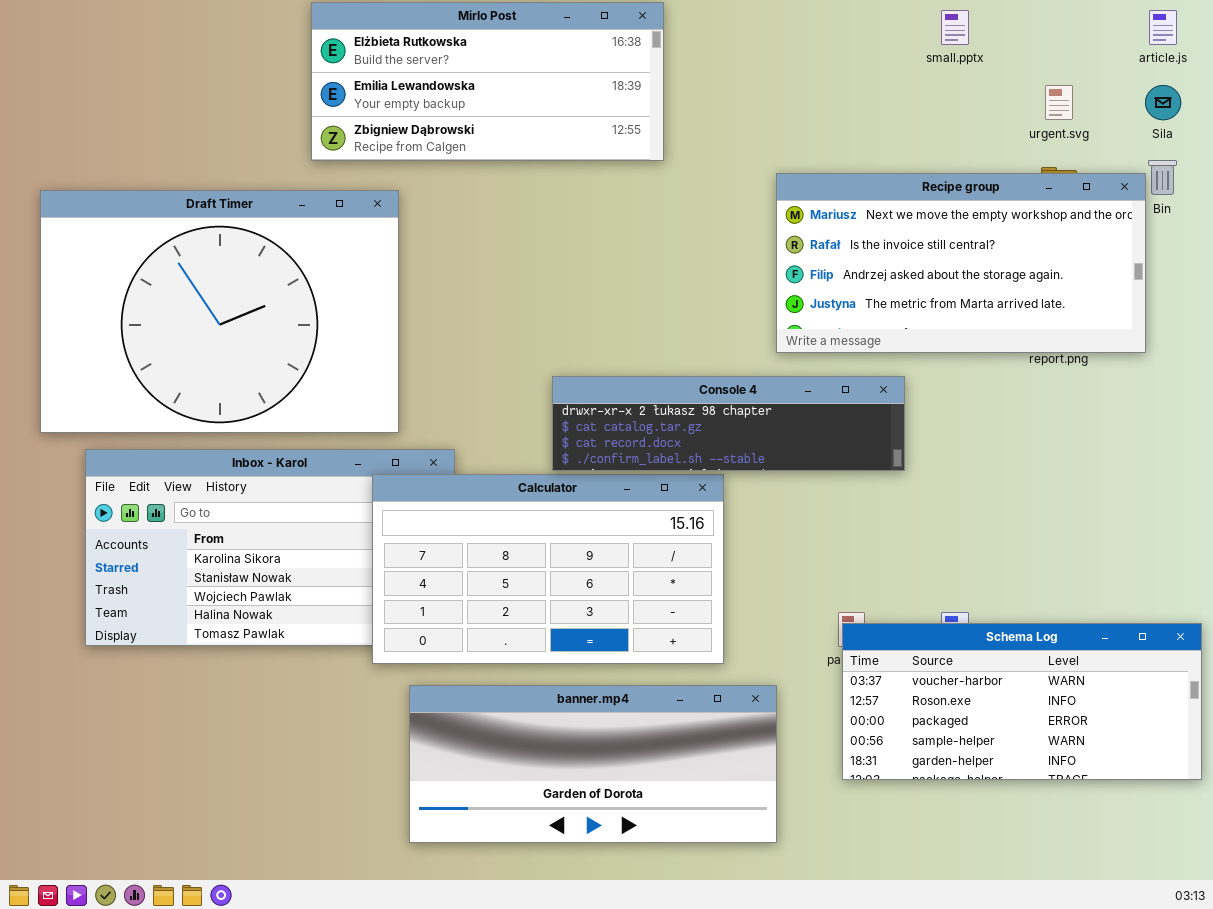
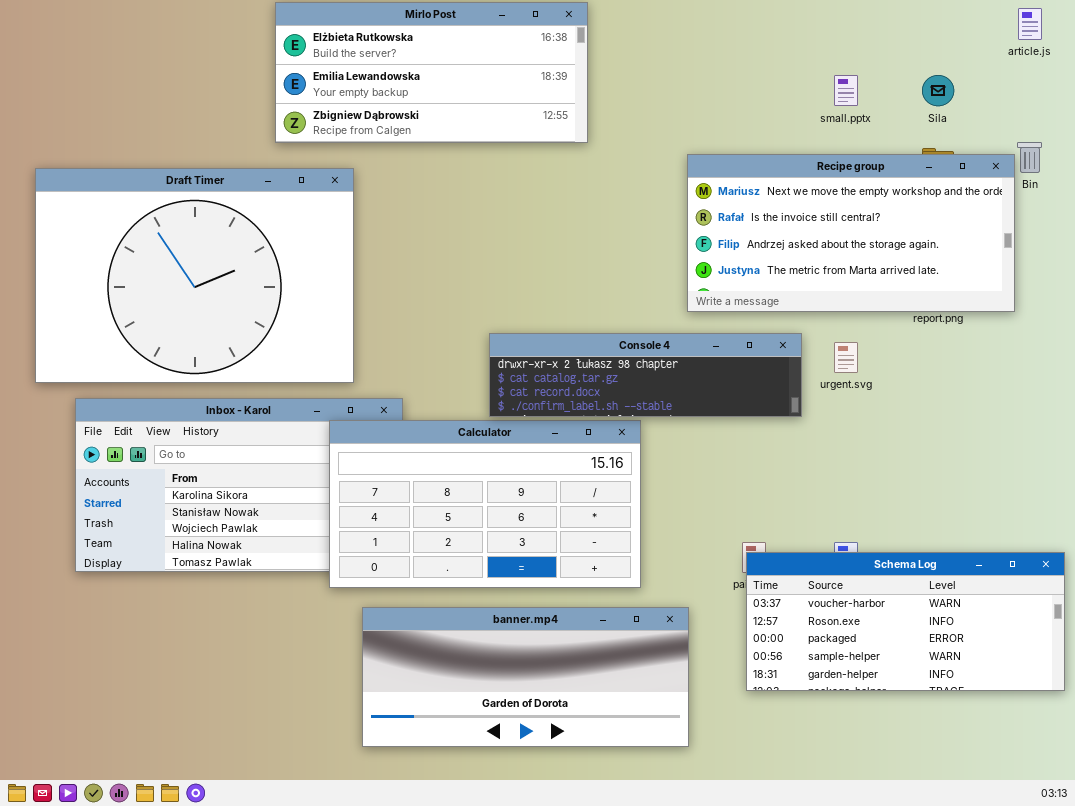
small.pptx: [941,10,969,45] -> [834,75,858,106], moved
urgent.svg: [1045,85,1073,120] -> [834,342,858,373], moved
Sila: [1145,85,1181,120] -> [922,75,954,106], moved

